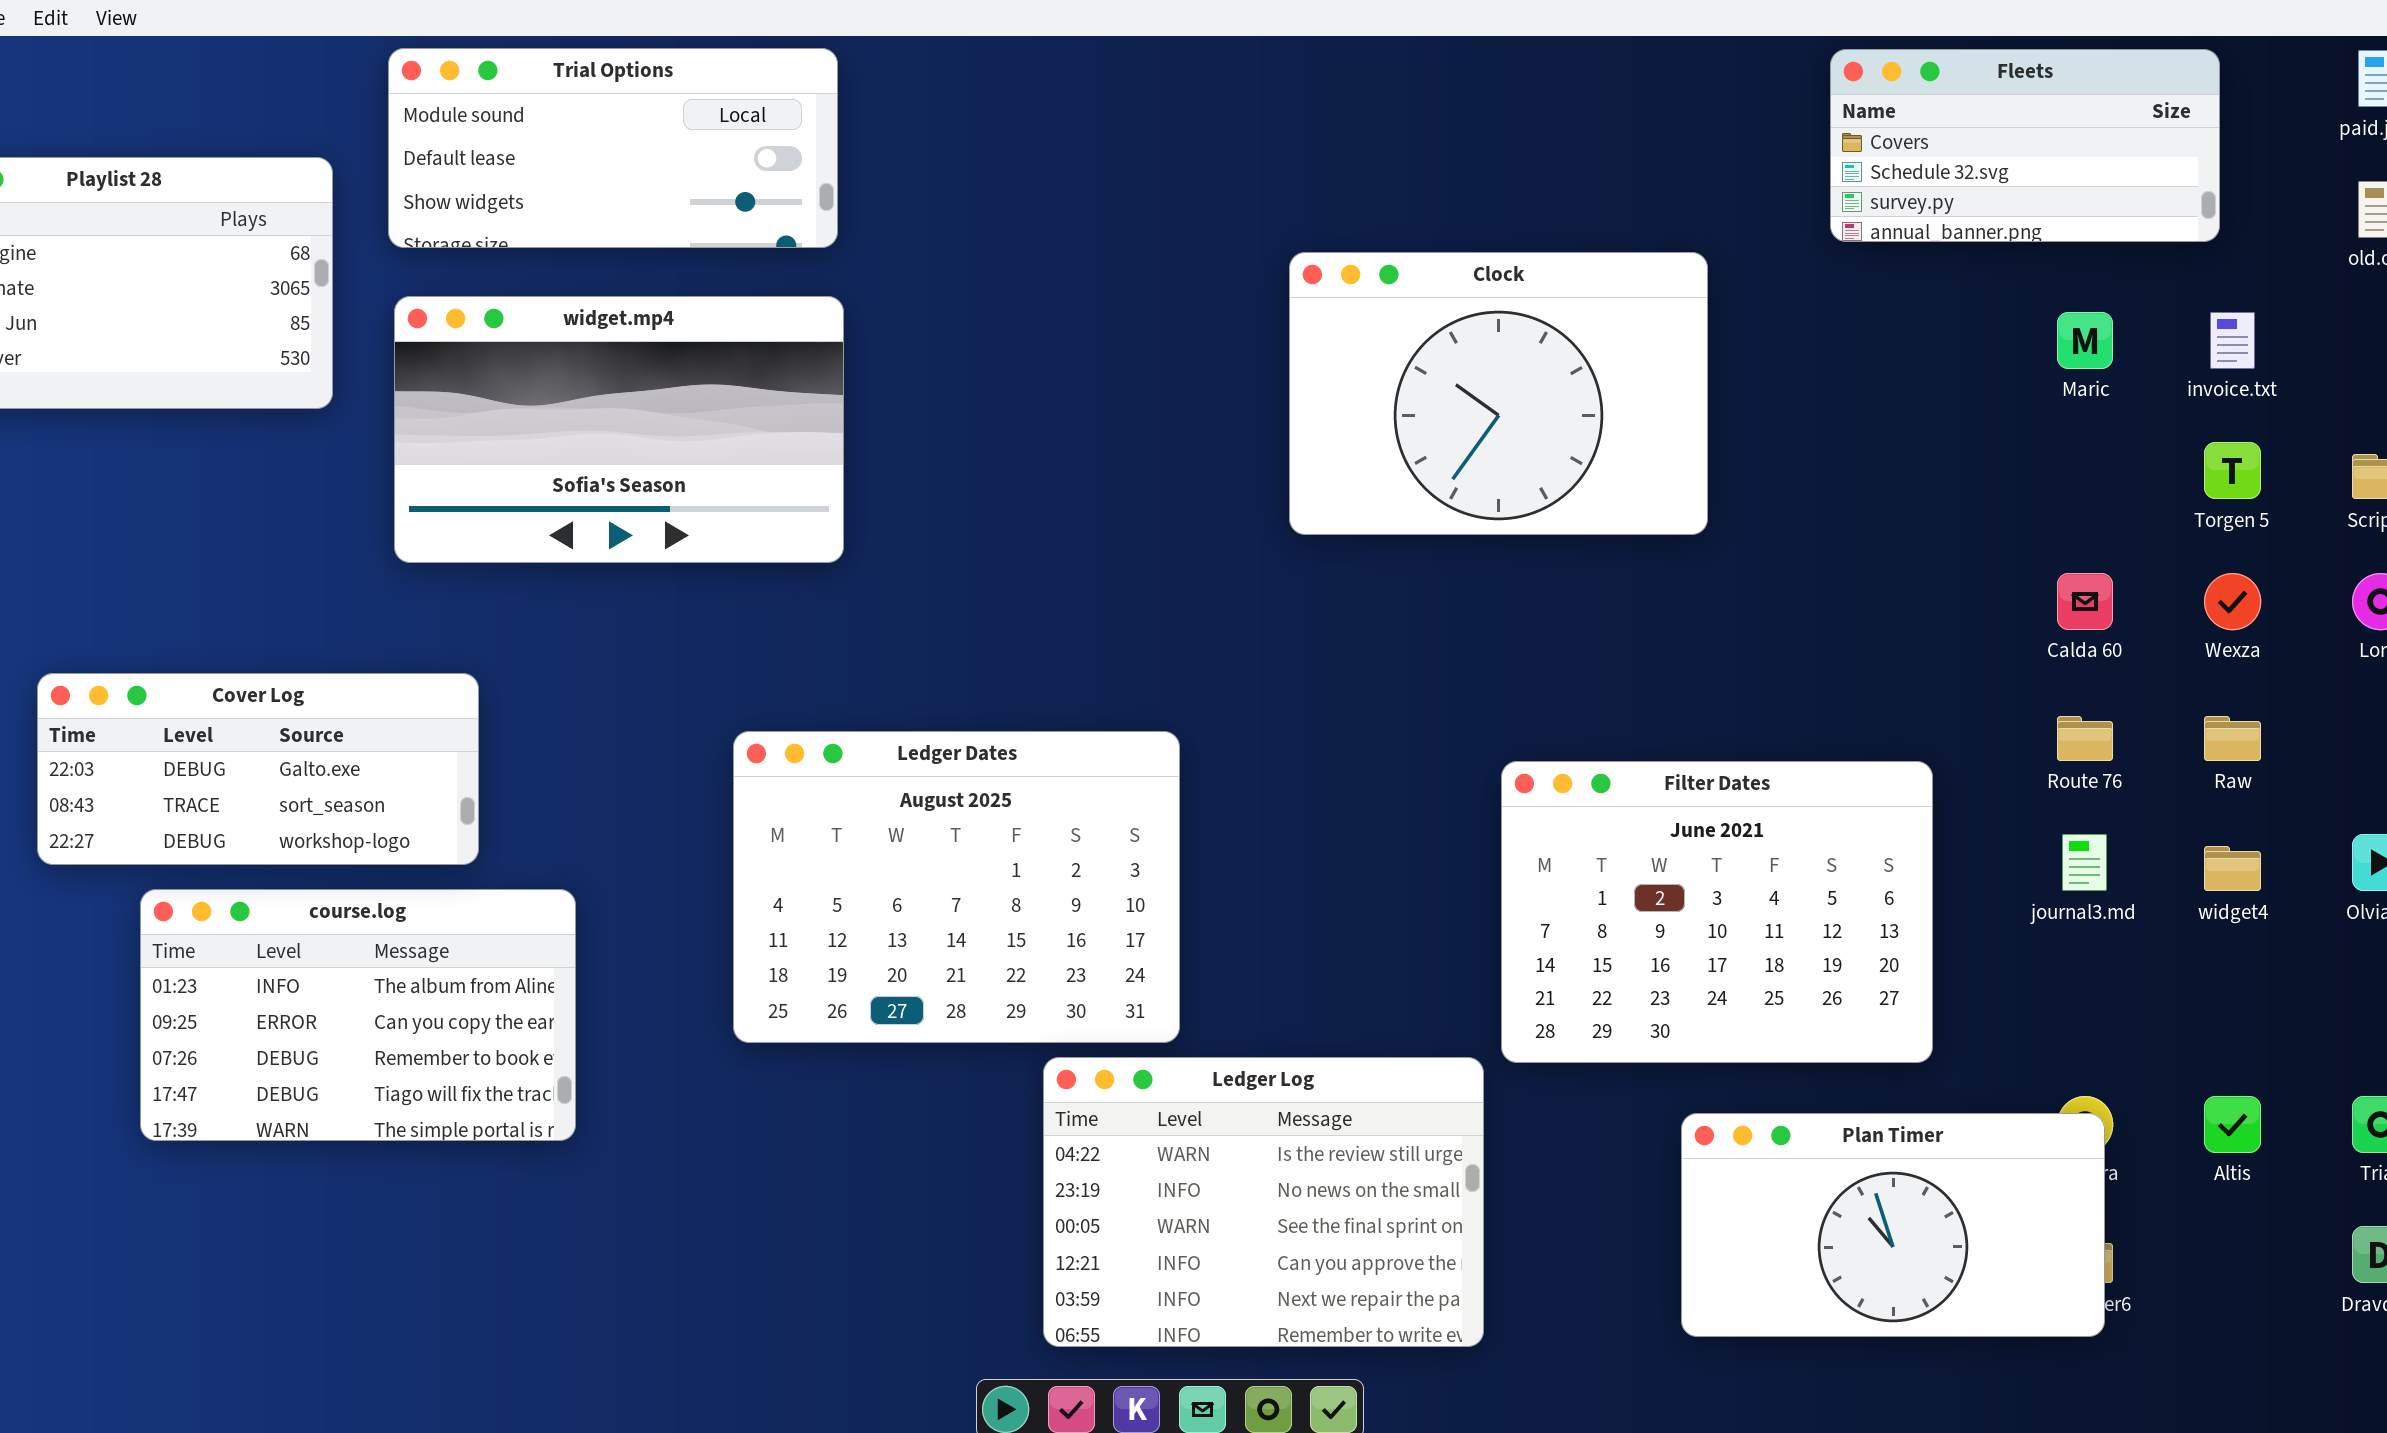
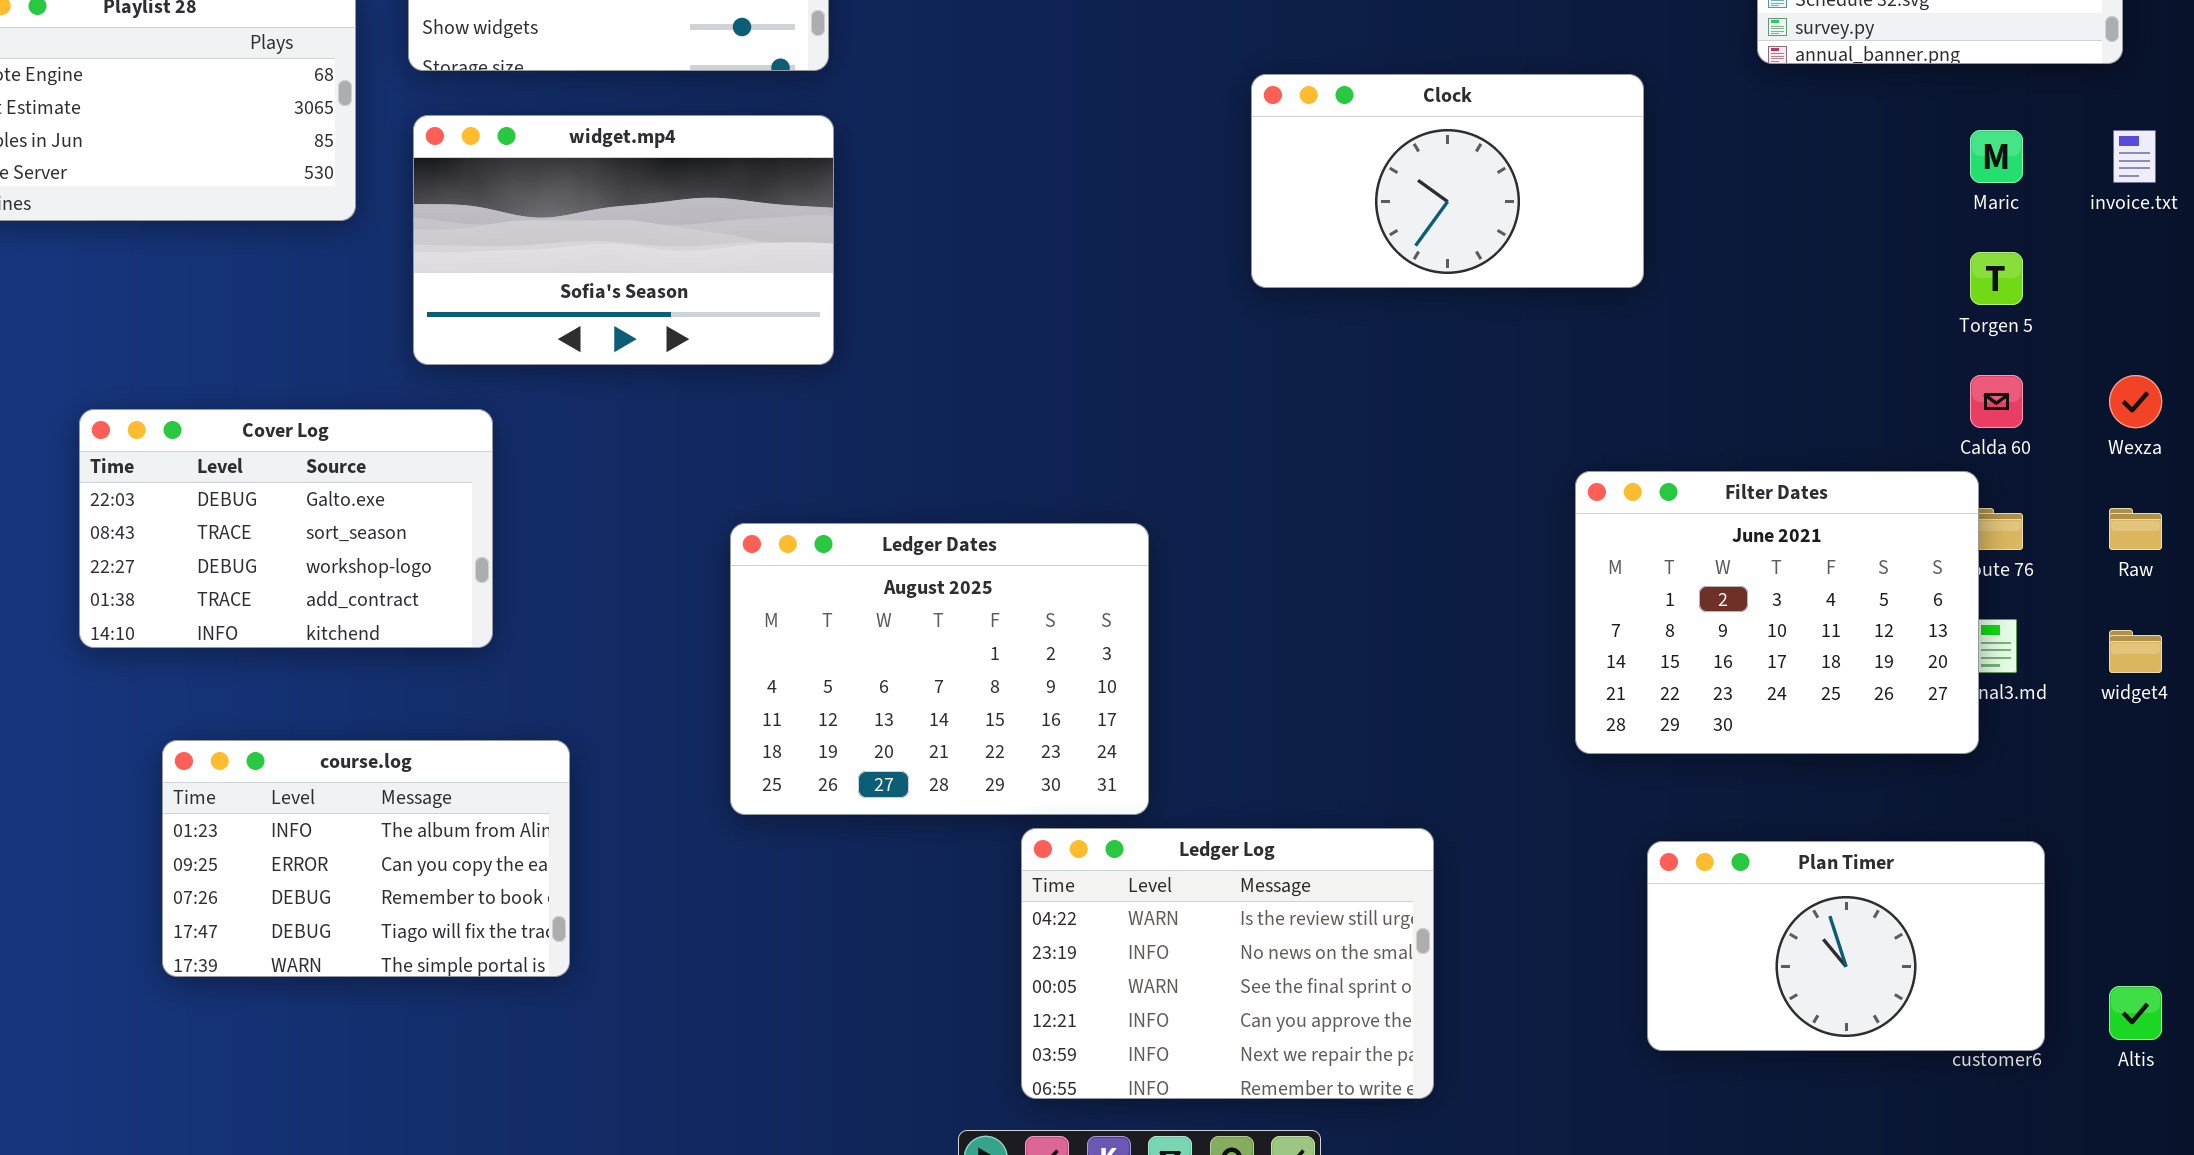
Clock: [1289,252,1708,535] -> [1251,74,1644,288], resized
Torgen 5: [2204,442,2261,499] -> [1970,252,2023,305], moved
Cover Log: [37,673,479,865] -> [79,409,493,648], resized
Filter Dates: [1501,761,1933,1063] -> [1575,471,1979,754], moved
course.log: [140,889,576,1141] -> [162,740,570,977], moved
Altis: [2204,1096,2261,1153] -> [2109,986,2162,1040], moved
Plan Timer: [1681,1113,2105,1337] -> [1647,841,2045,1051], moved

